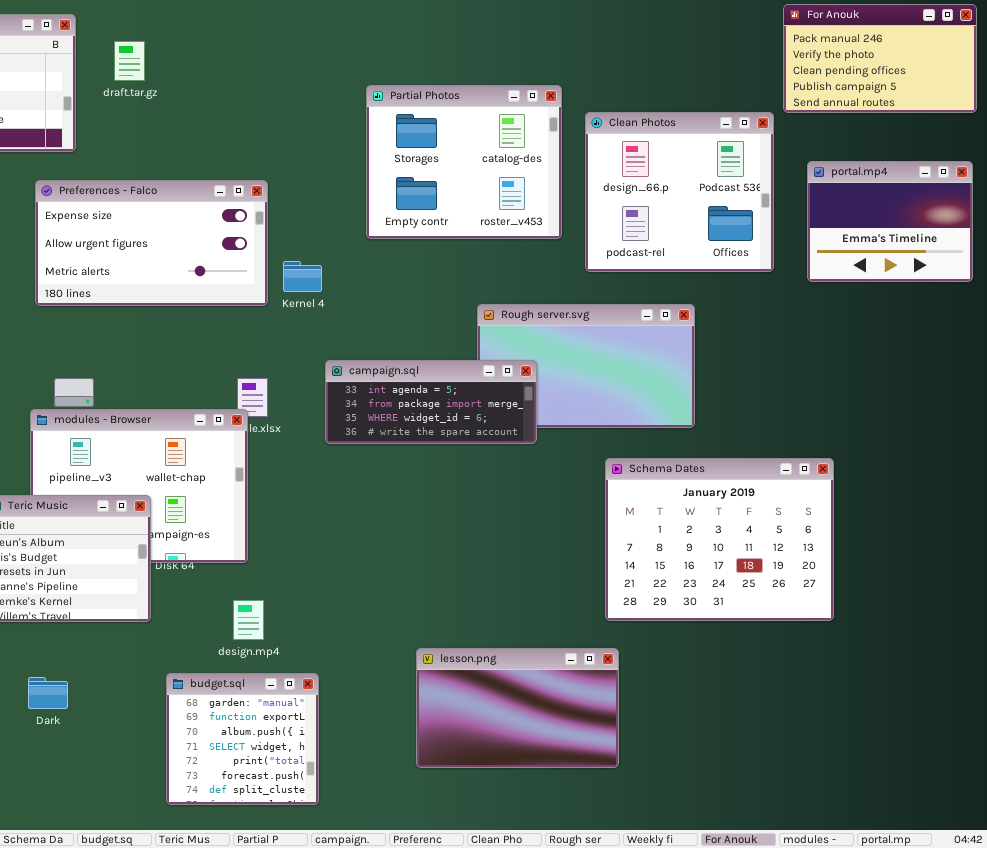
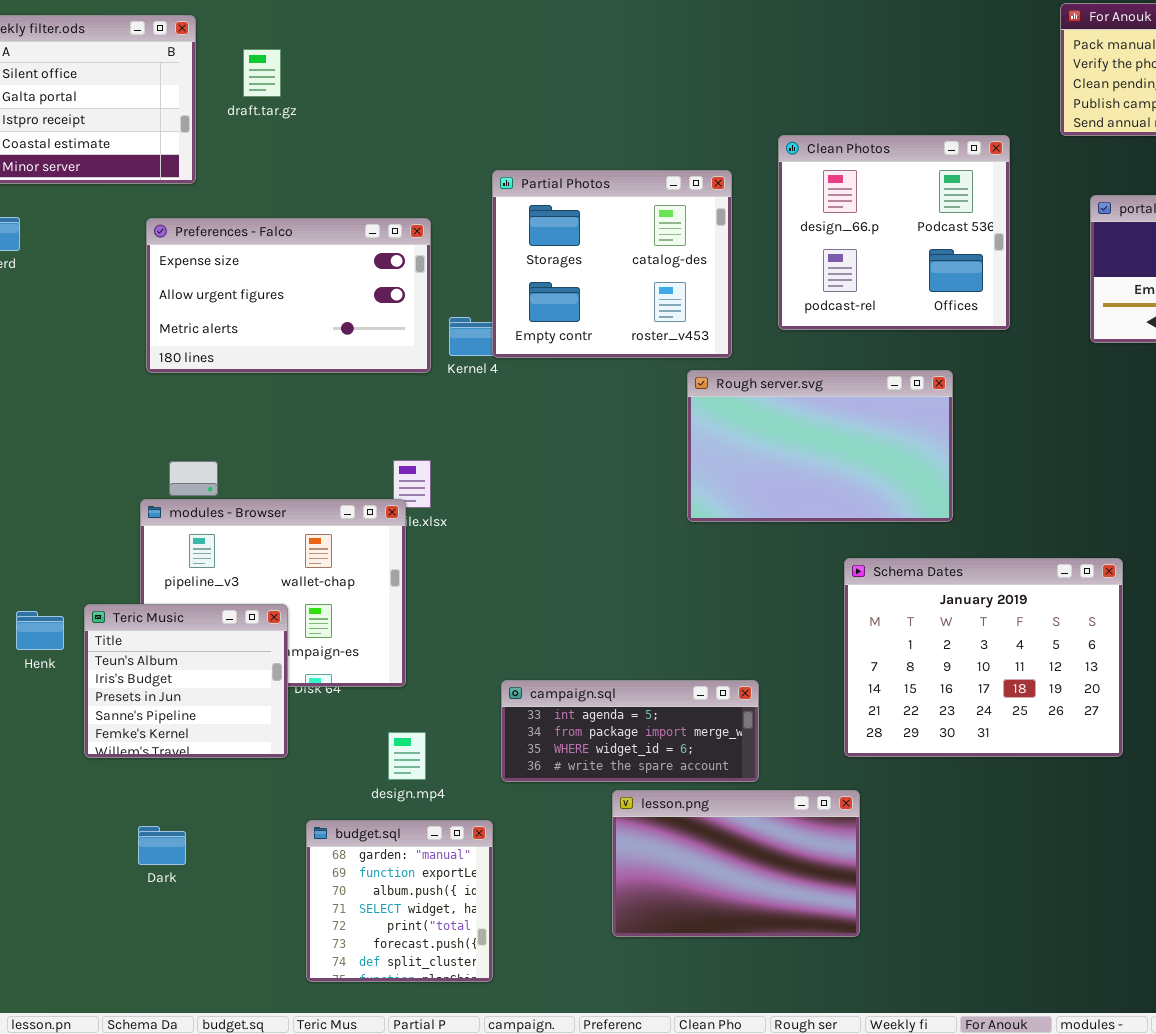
Partial Photos: [366,85,562,239] -> [492,170,732,358], moved
Clean Photos: [585,112,774,272] -> [778,135,1010,330], moved
campaign.sql: [325,360,537,444] -> [501,680,759,782], moved

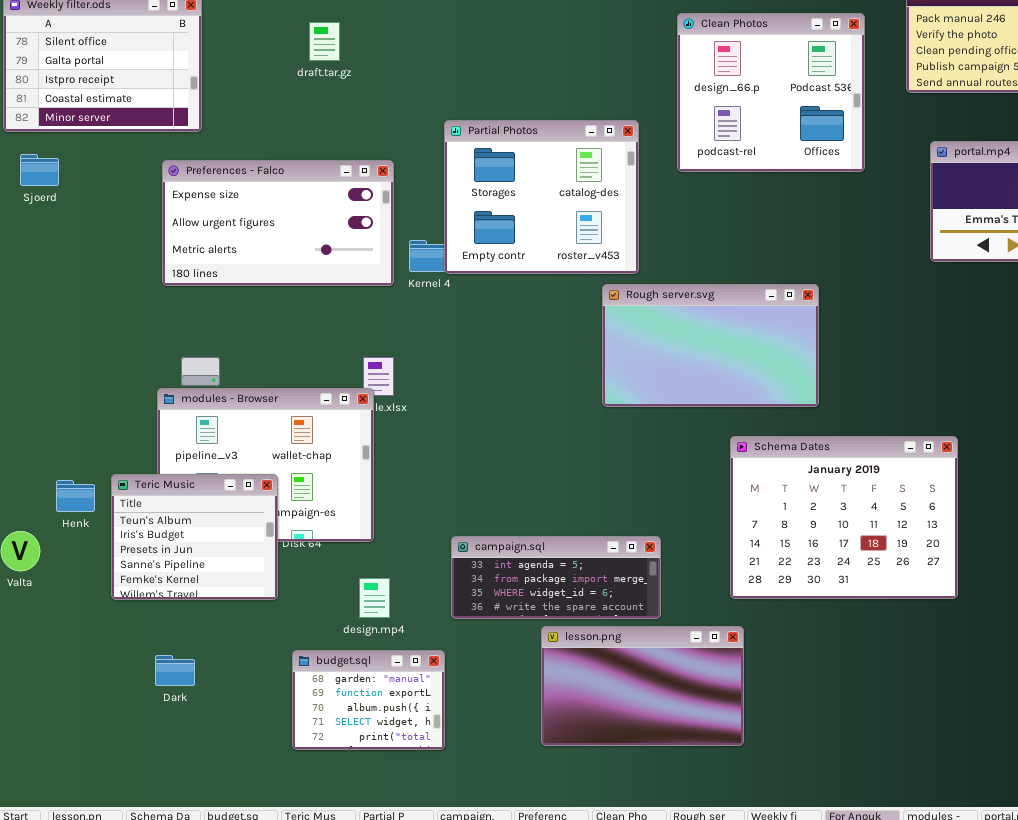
draft.tar.gz: [243,49,281,97] -> [309,22,340,61], moved
Clean Photos: [778,135,1010,330] -> [677,13,865,172], moved
budget.sql: [306,820,493,982] -> [292,650,445,750], resized

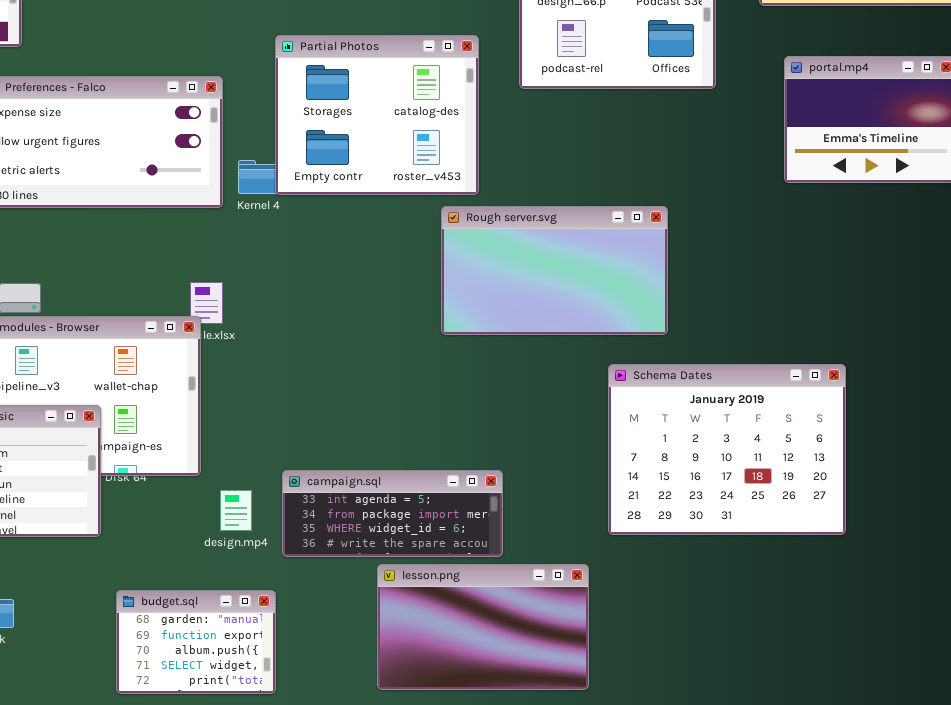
Schema Dates: [730,436,958,599] -> [608,364,846,535], moved
design.mp4: [359,578,390,618] -> [220,490,252,531], moved

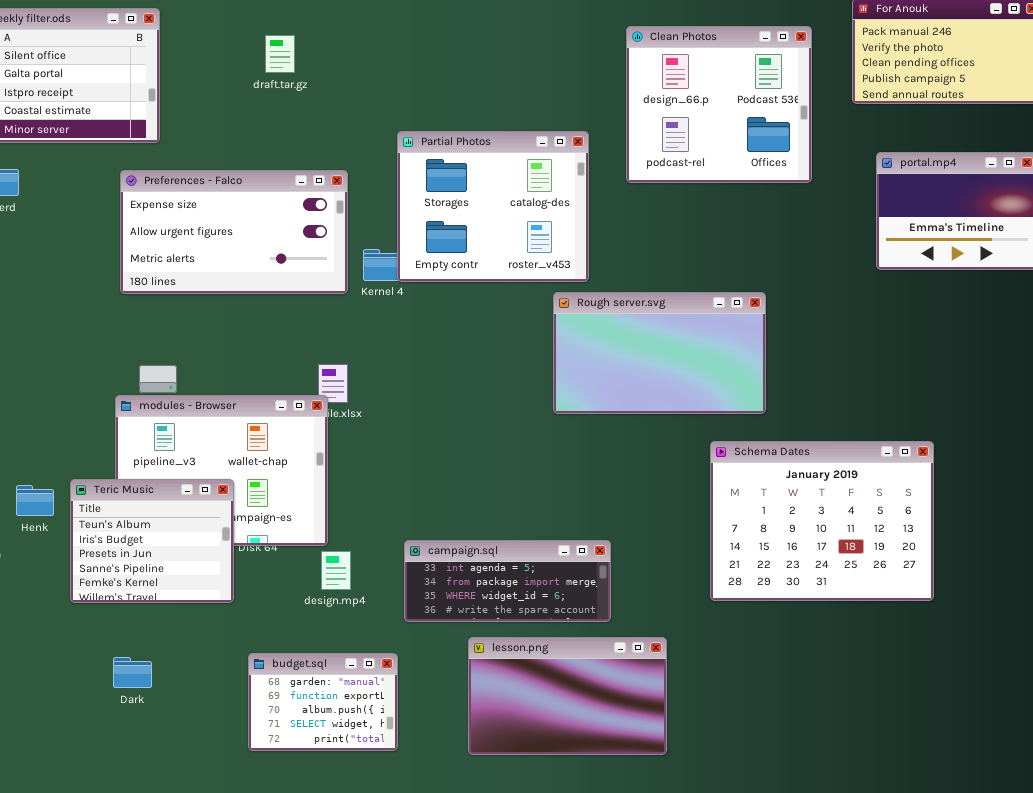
design.mp4: [220,490,252,531] -> [321,551,351,590], moved
lesson.png: [377,564,589,690] -> [468,637,667,755], moved

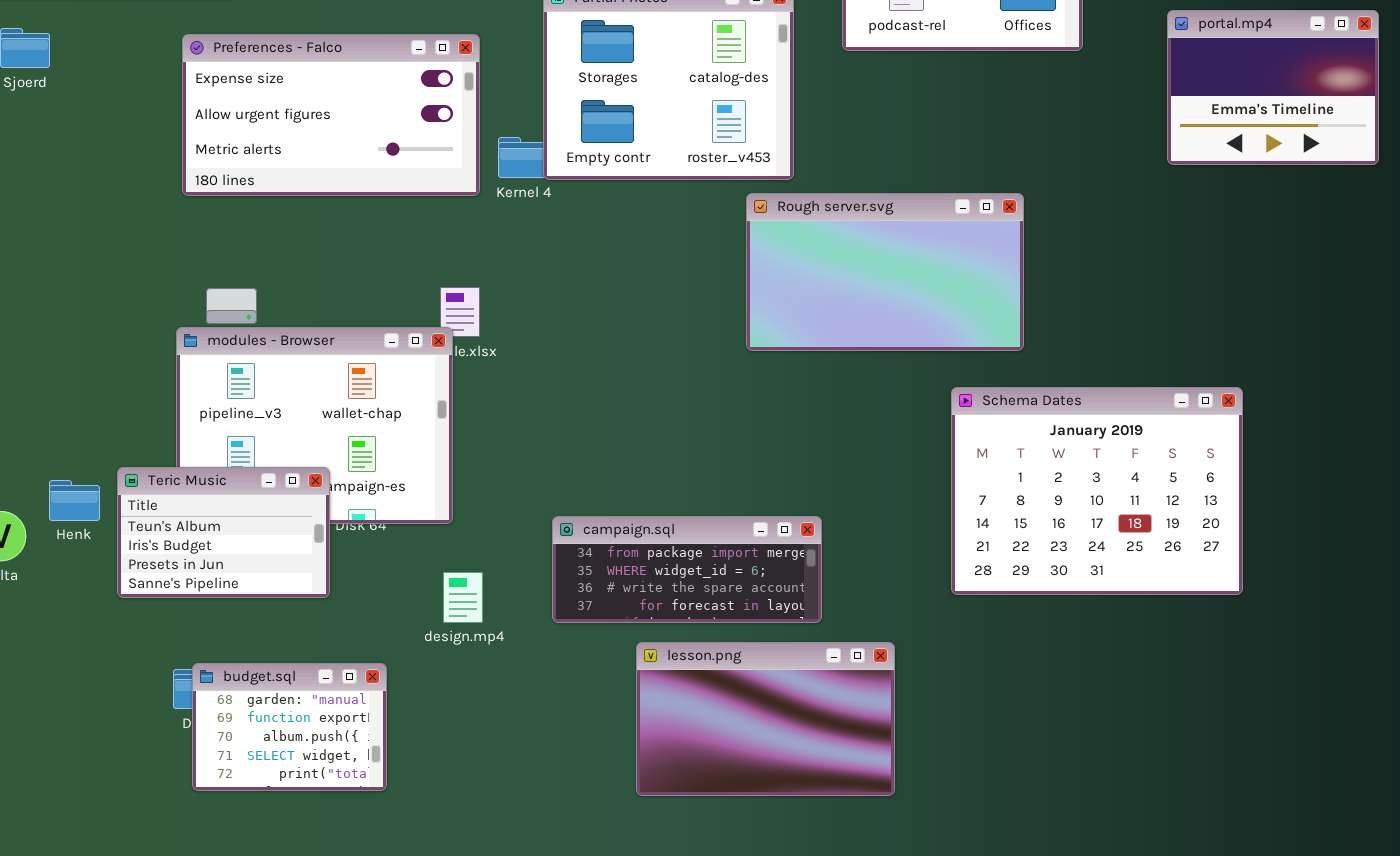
Teric Music: [70,479,234,603] -> [117,467,330,598], resized
Henk: [16,485,54,516] -> [49,480,100,521], moved
campaign.sql: [404,540,611,622] -> [552,516,822,623], scrolled down 1 row
design.mp4: [321,551,351,590] -> [443,572,483,623], moved
budget.sql: [248,653,398,751] -> [192,663,387,791], moved

